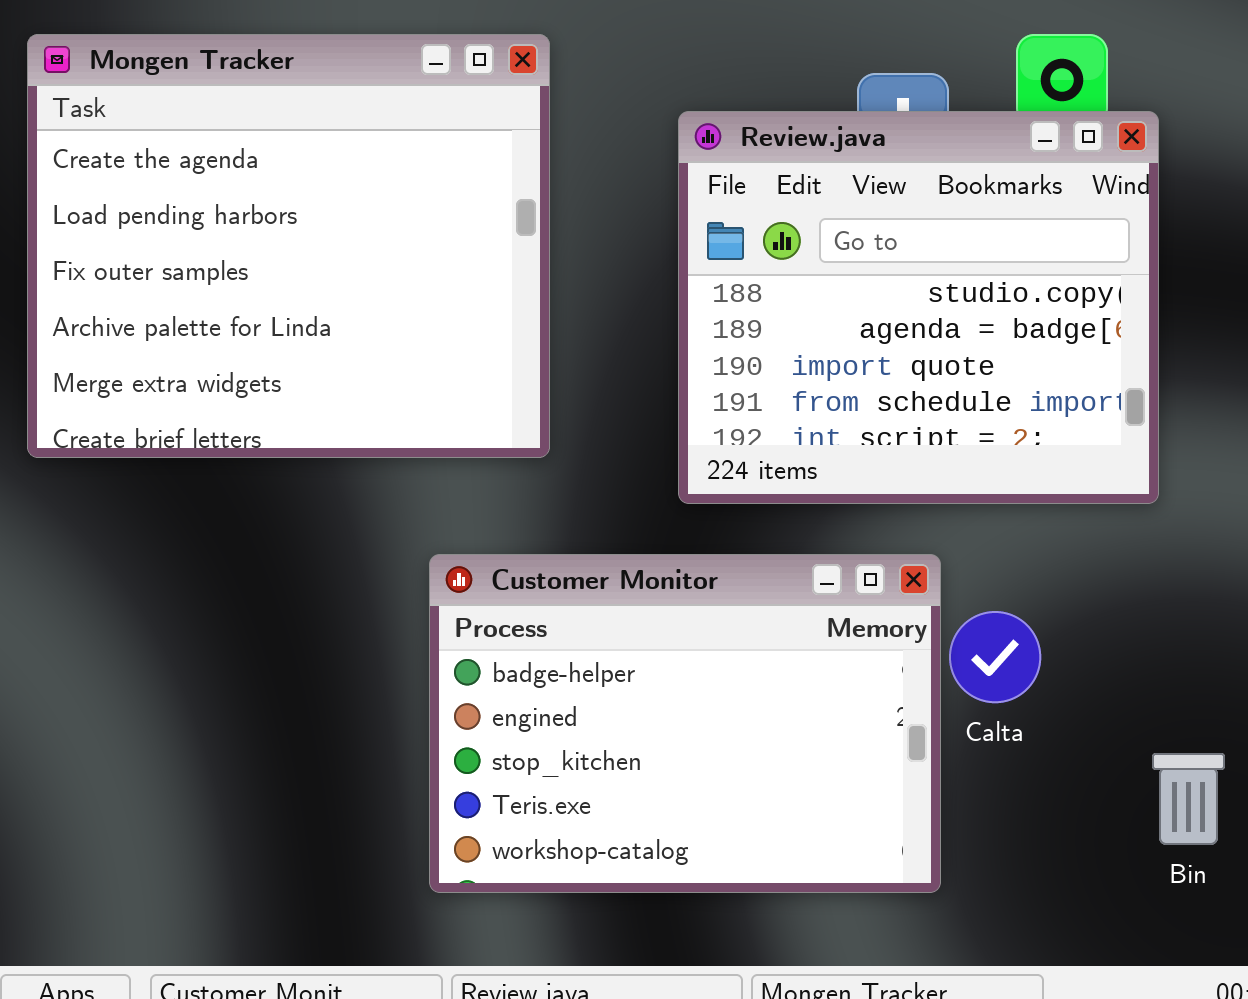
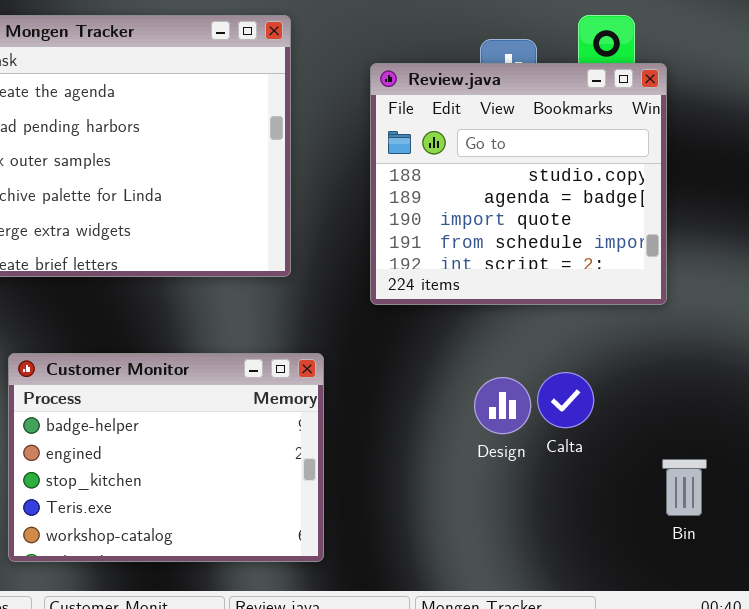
Customer Monitor: [429,554,941,893] -> [8,353,324,562], moved

